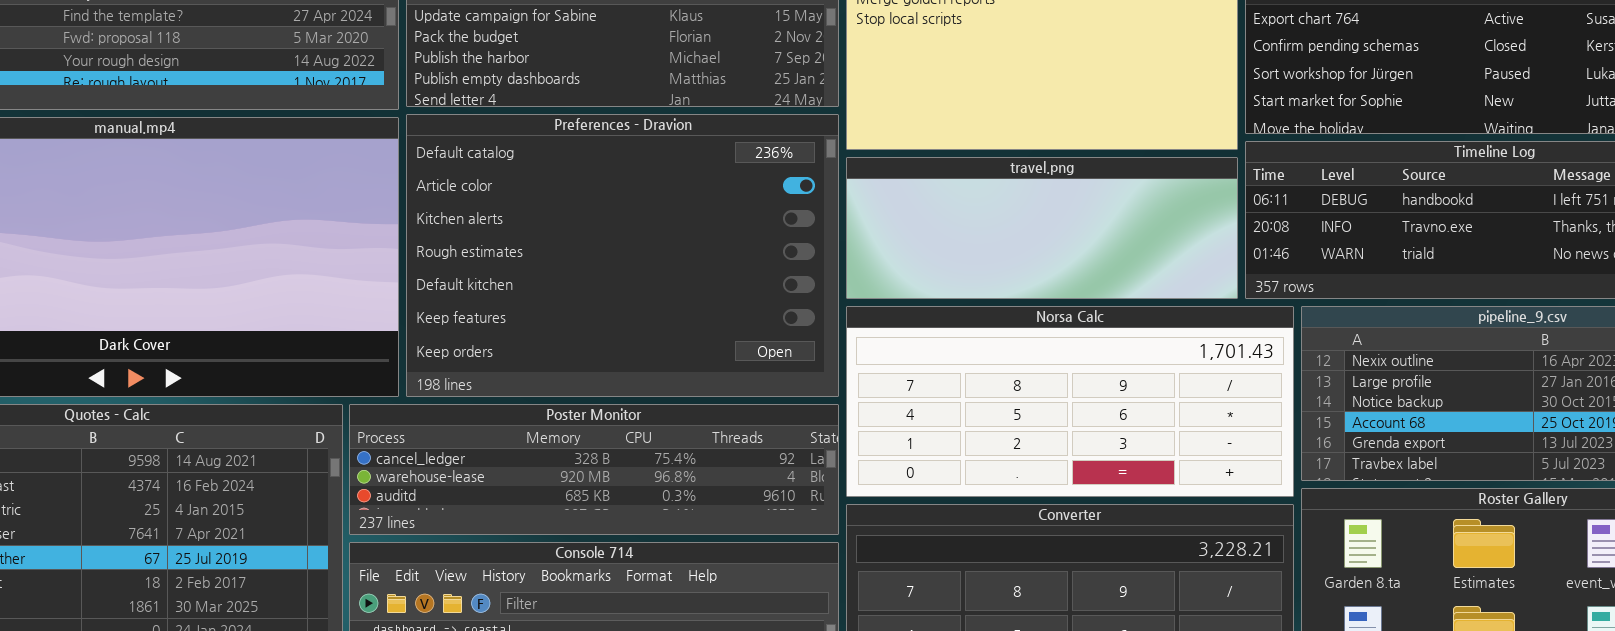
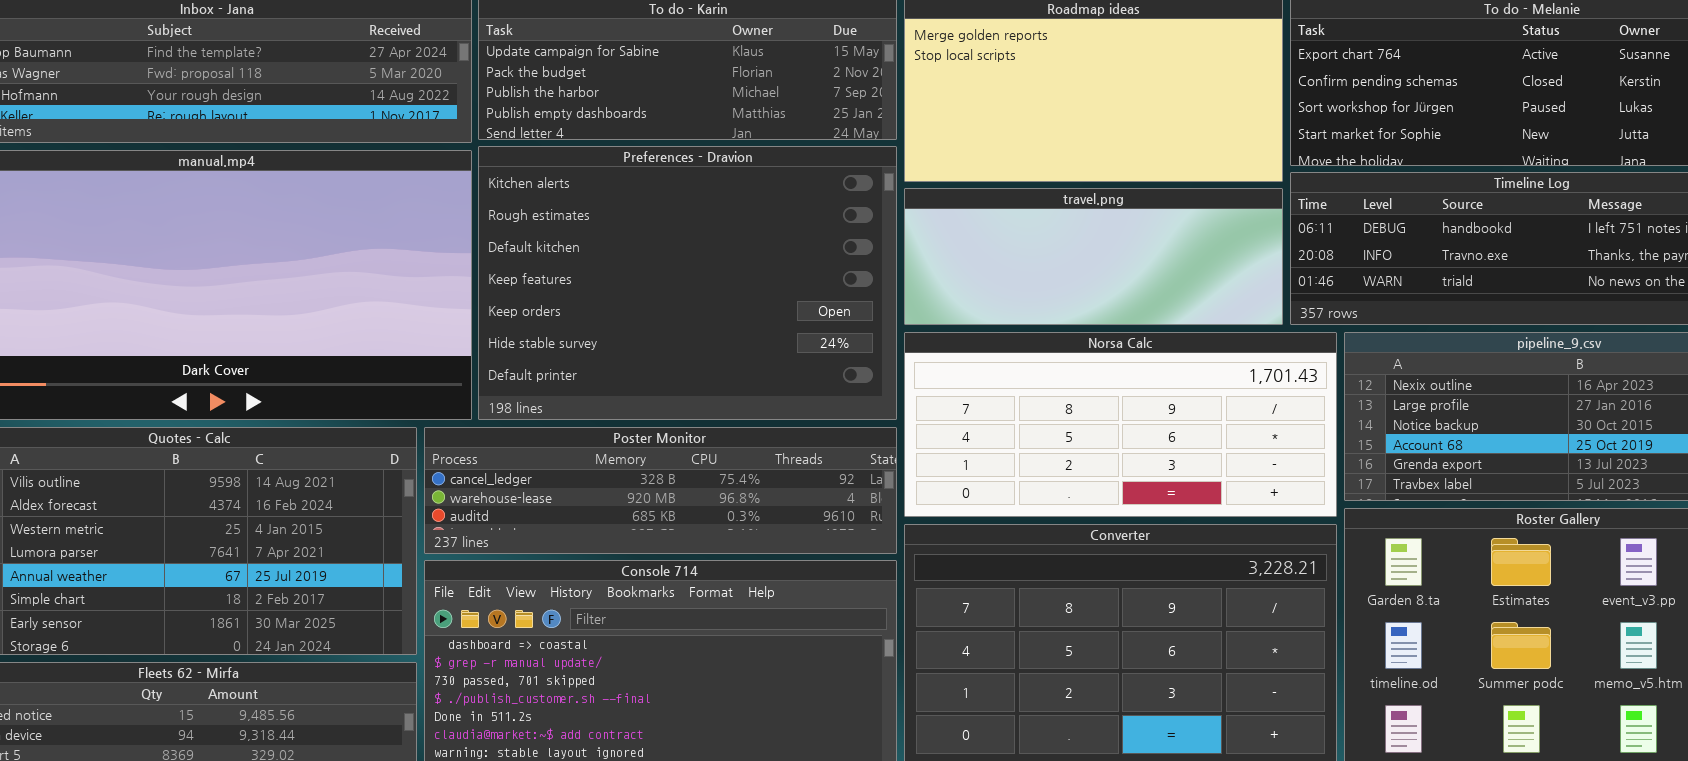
Preferences - Dravion: [406,114,839,397] -> [478,146,897,420], scrolled down 2 rows

